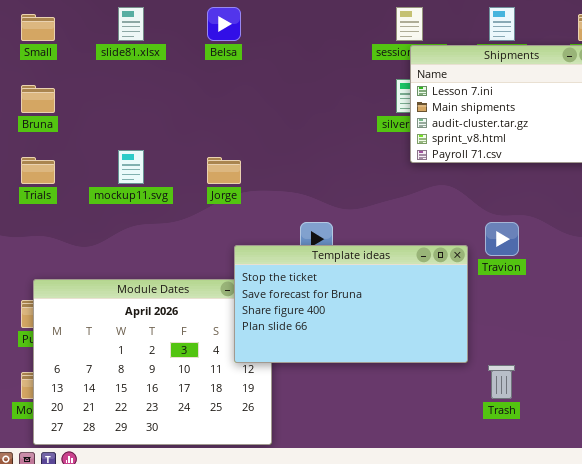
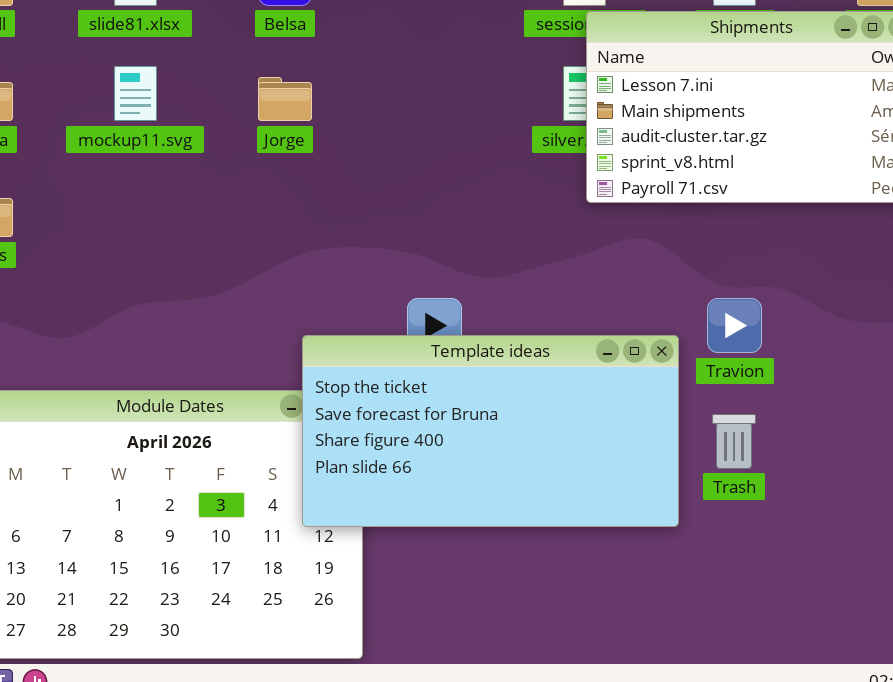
mockup11.svg: [118,150,144,184] -> [114,66,157,121], moved
Jorge: [207,157,241,184] -> [258,77,312,121], moved
Trash: [488,365,515,399] -> [712,414,756,469], moved

